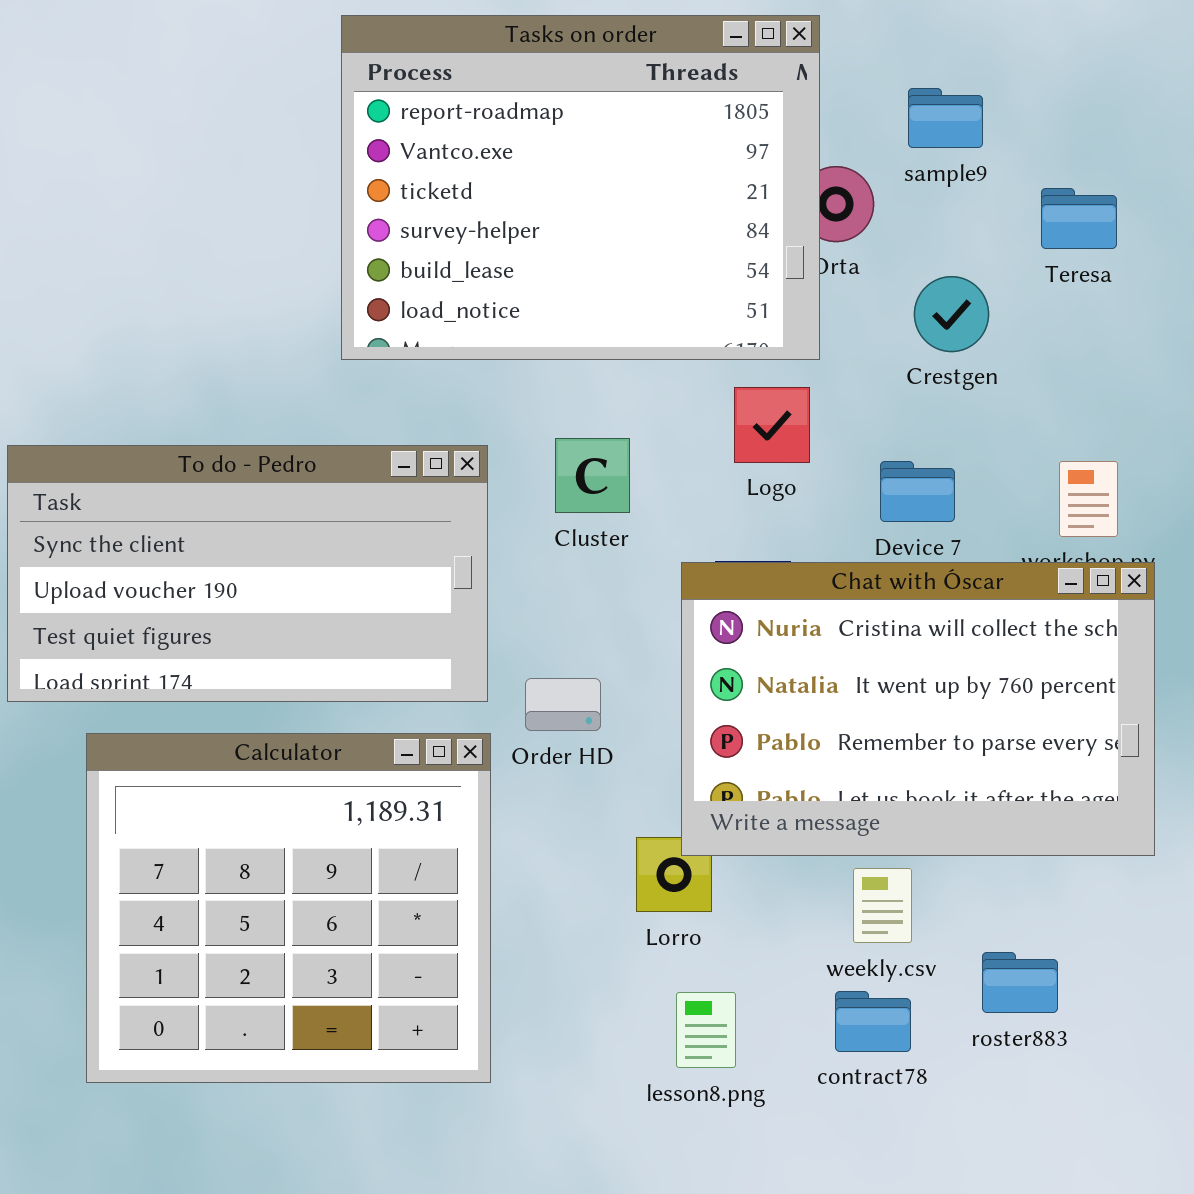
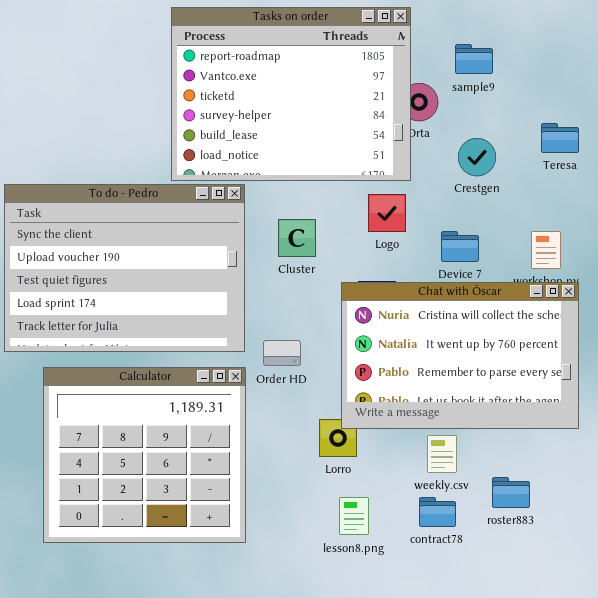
Teresa: [1041,188,1117,249] -> [541,123,579,153], moved
To do - Pedro: [7,445,488,702] -> [4,184,245,352], resized

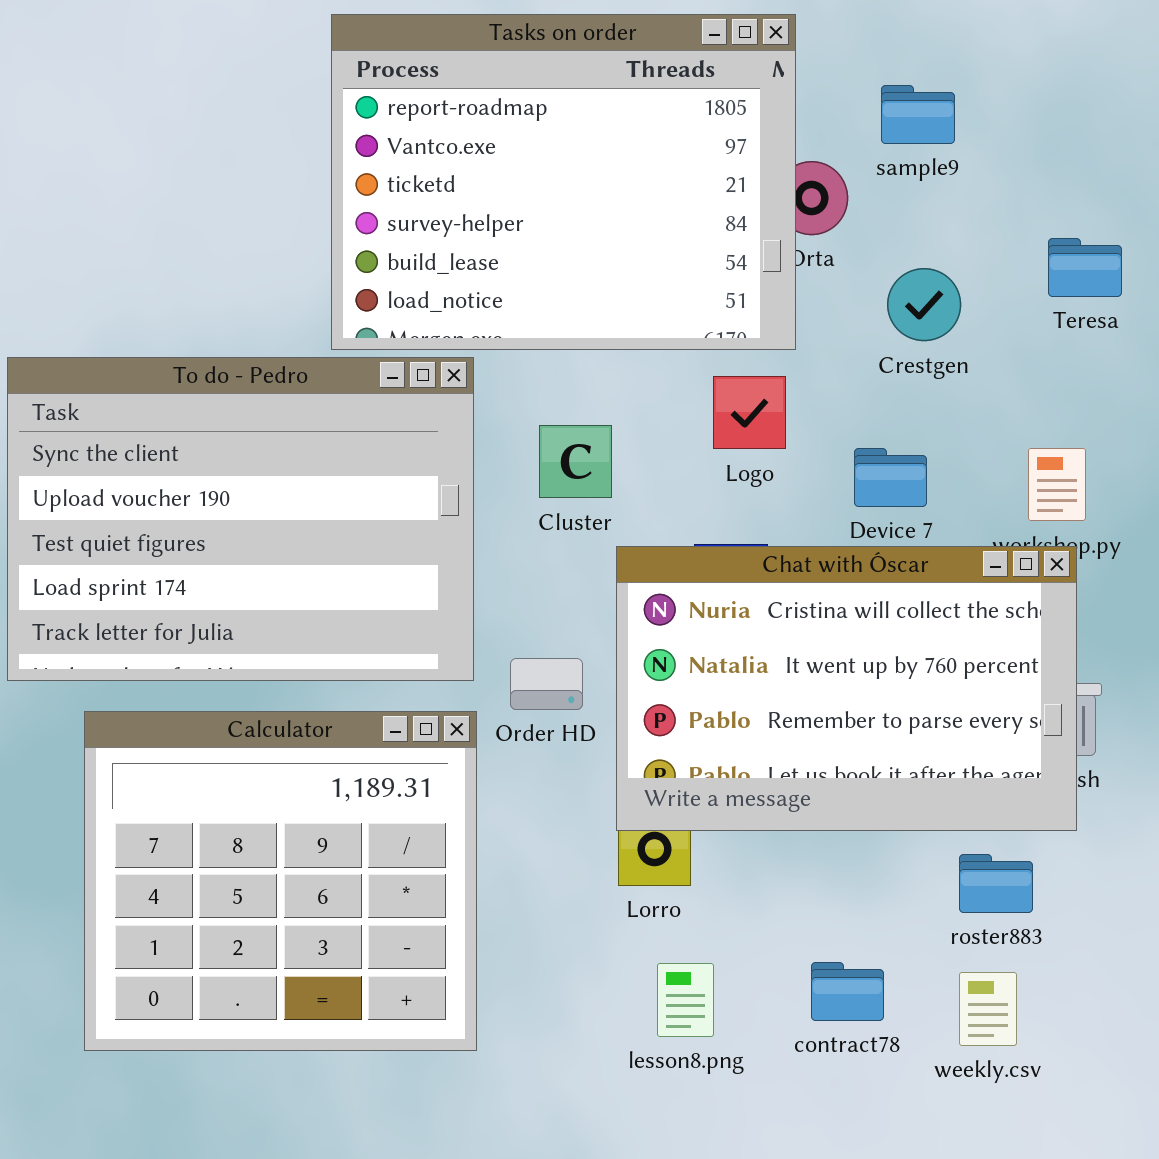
Chat with Óscar: [341,282,579,429] -> [616,546,1077,831], moved
weekly.csv: [427,435,457,473] -> [959,972,1017,1046], moved
roster883: [492,477,530,508] -> [959,854,1033,913], moved

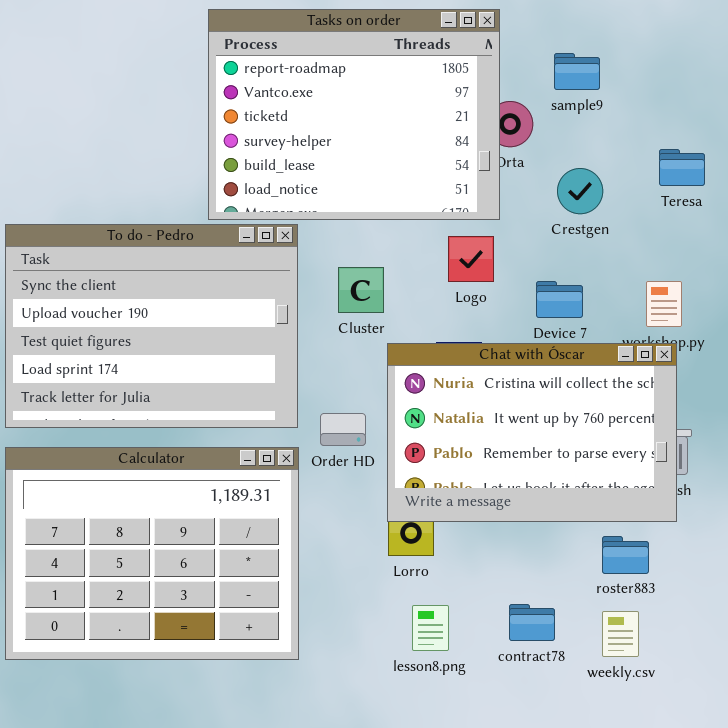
Calculator: [84,711,477,1051] -> [5,447,299,660], resized

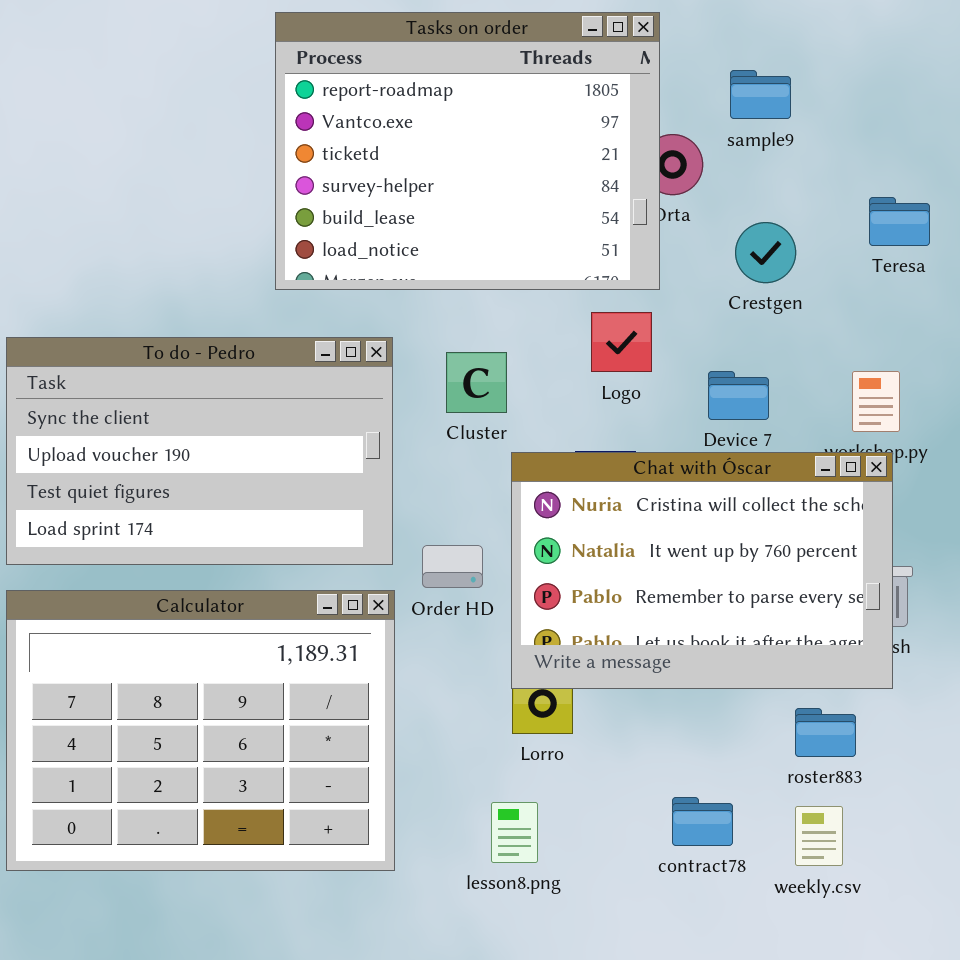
To do - Pedro: [5,224,298,428] -> [6,337,393,565], resized
lesson8.png: [412,605,449,651] -> [491,802,538,863], moved

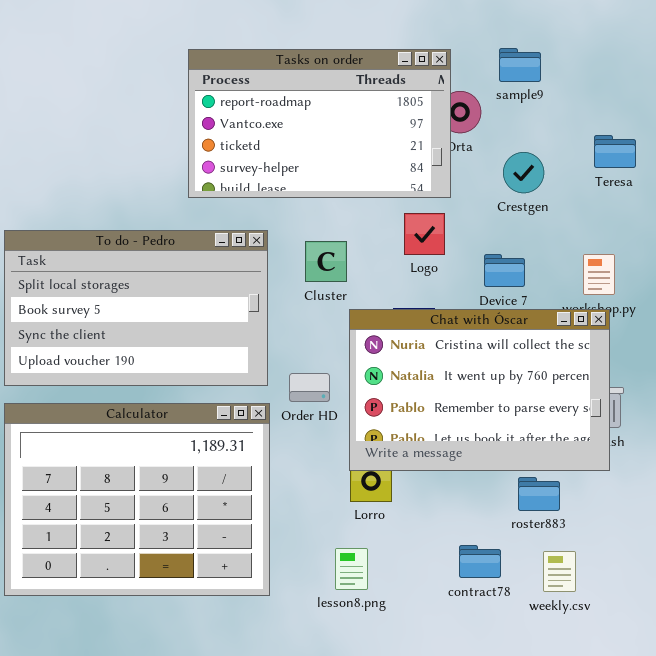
Tasks on order: [275,12,660,290] -> [188,49,451,198], resized
To do - Pedro: [6,337,393,565] -> [4,230,268,386], scrolled up 2 rows
roster883: [795,708,856,757] -> [518,477,560,511], moved

